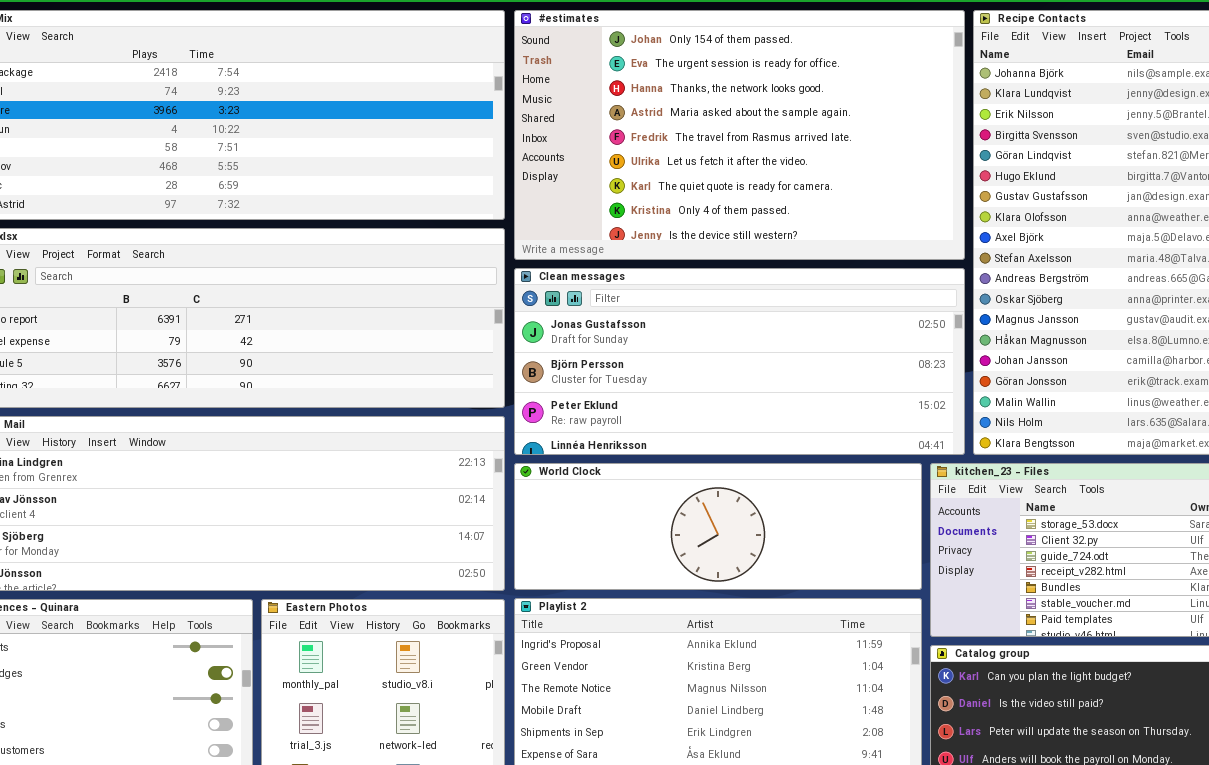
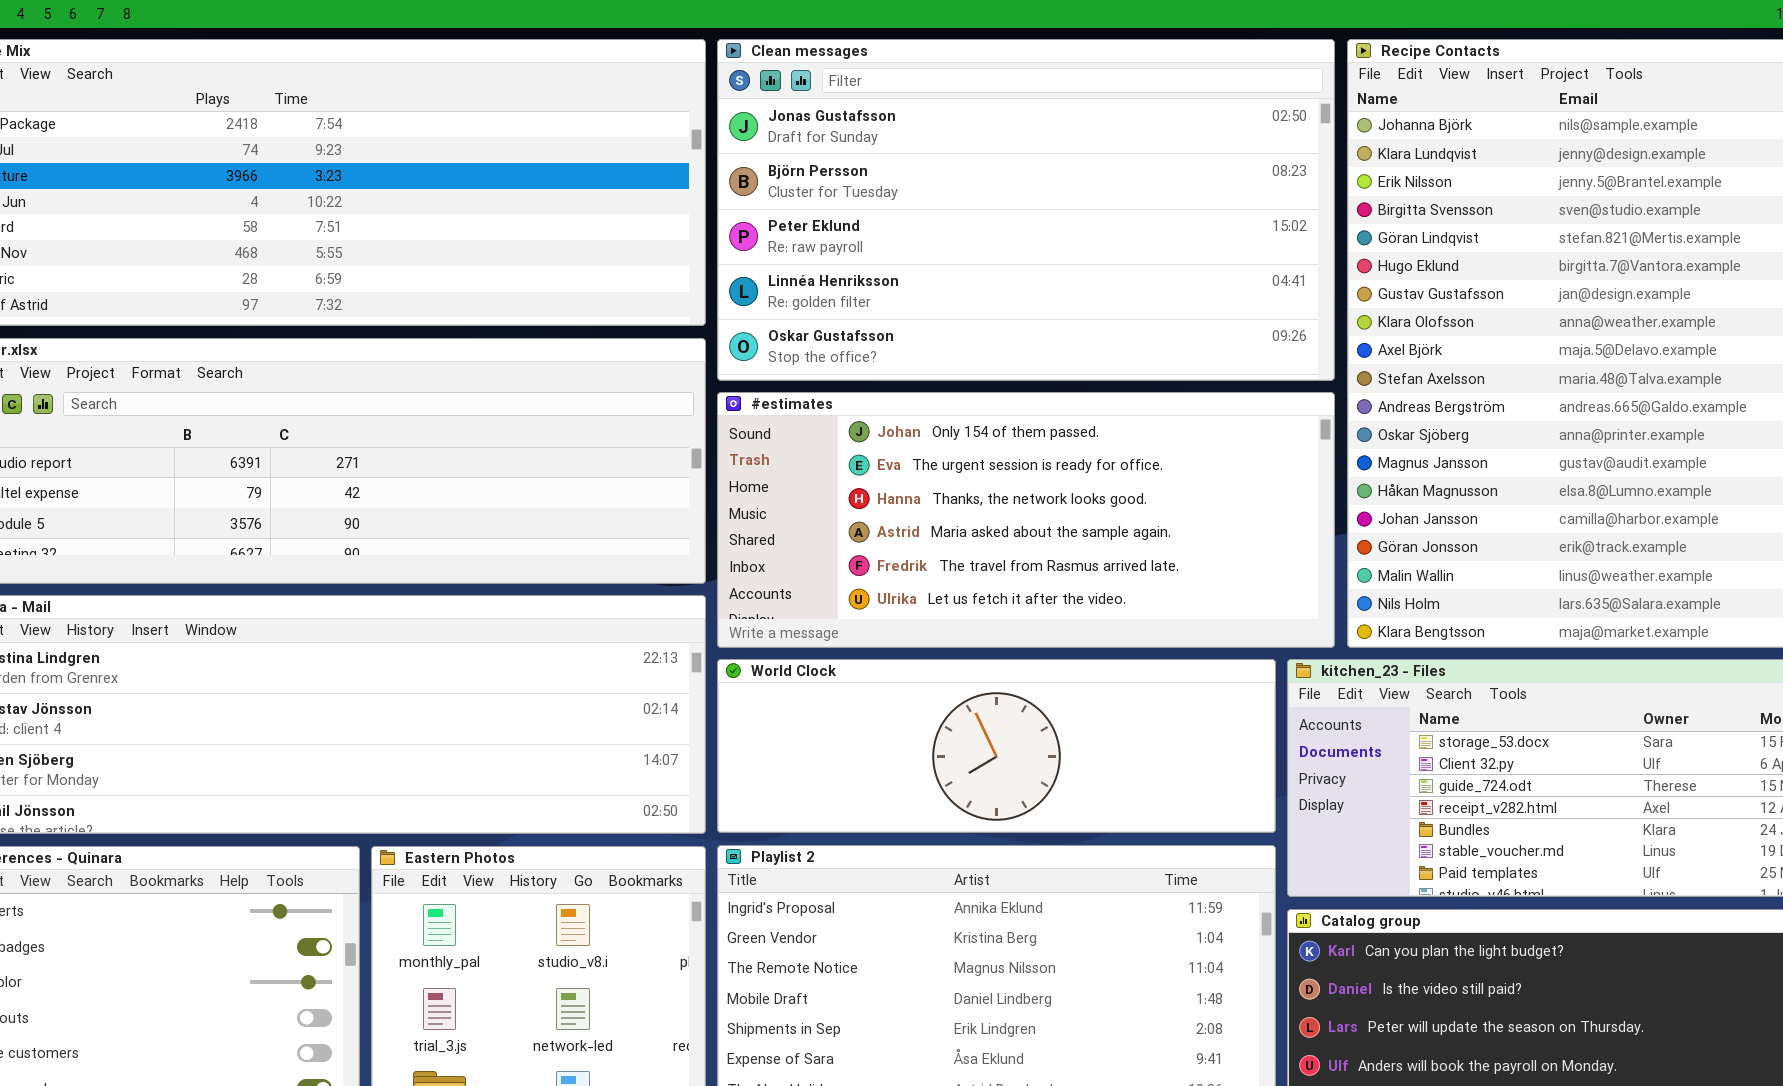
#estimates: [514,10,965,260] -> [717,392,1335,648], moved, resized
Clean messages: [514,268,965,455] -> [717,39,1335,381], moved, resized

